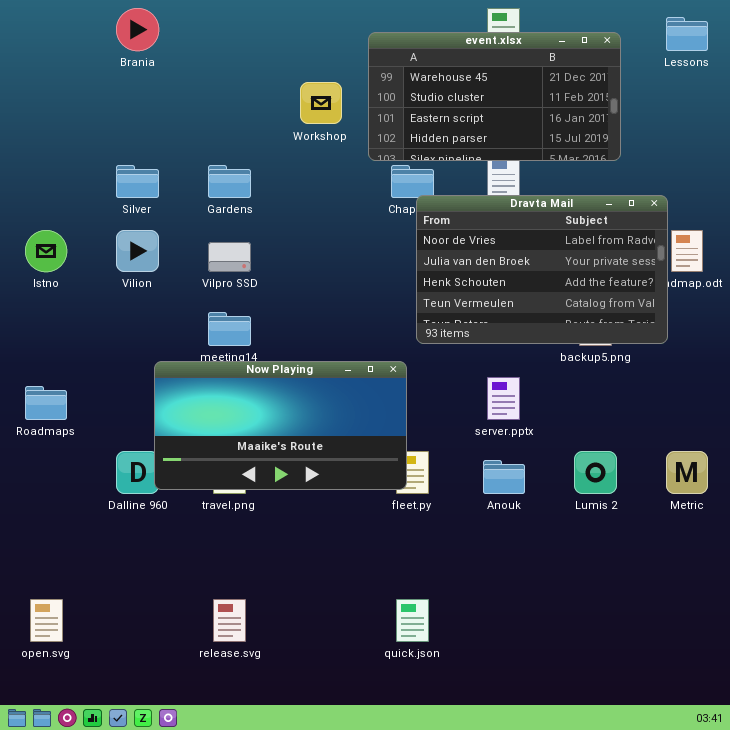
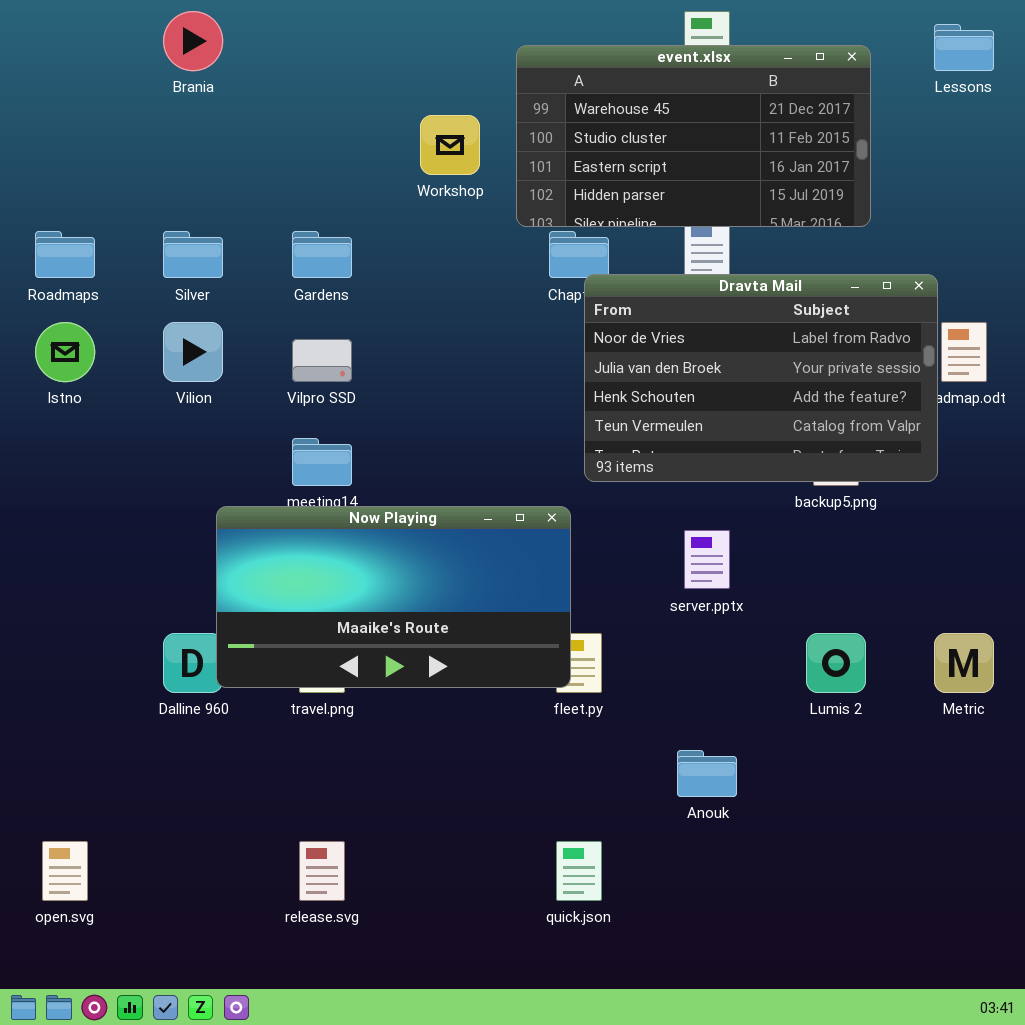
Roadmaps: [25,386,67,420] -> [35,231,95,278], moved
Anouk: [483,460,525,494] -> [677,750,737,797], moved

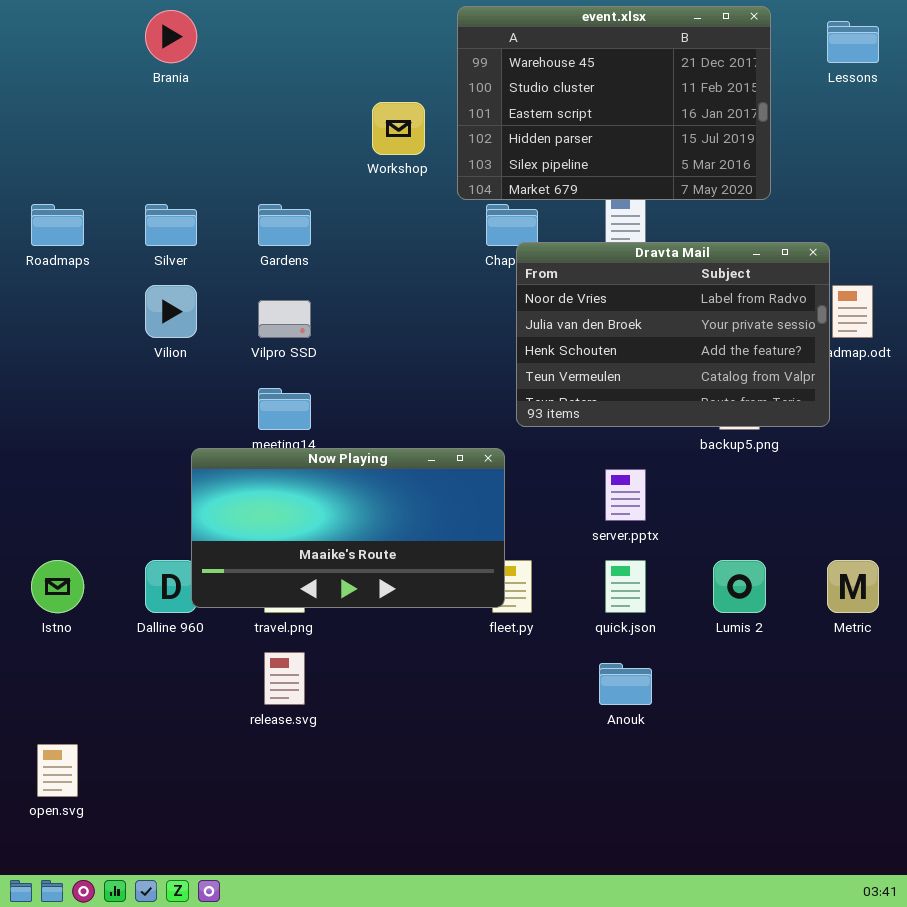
event.xlsx: [516,45,871,227] -> [457,6,771,200], resized
Istno: [35,322,95,382] -> [31,560,84,613], moved
release.svg: [299,841,345,901] -> [264,652,305,705], moved
quick.json: [556,841,602,901] -> [605,560,646,613], moved

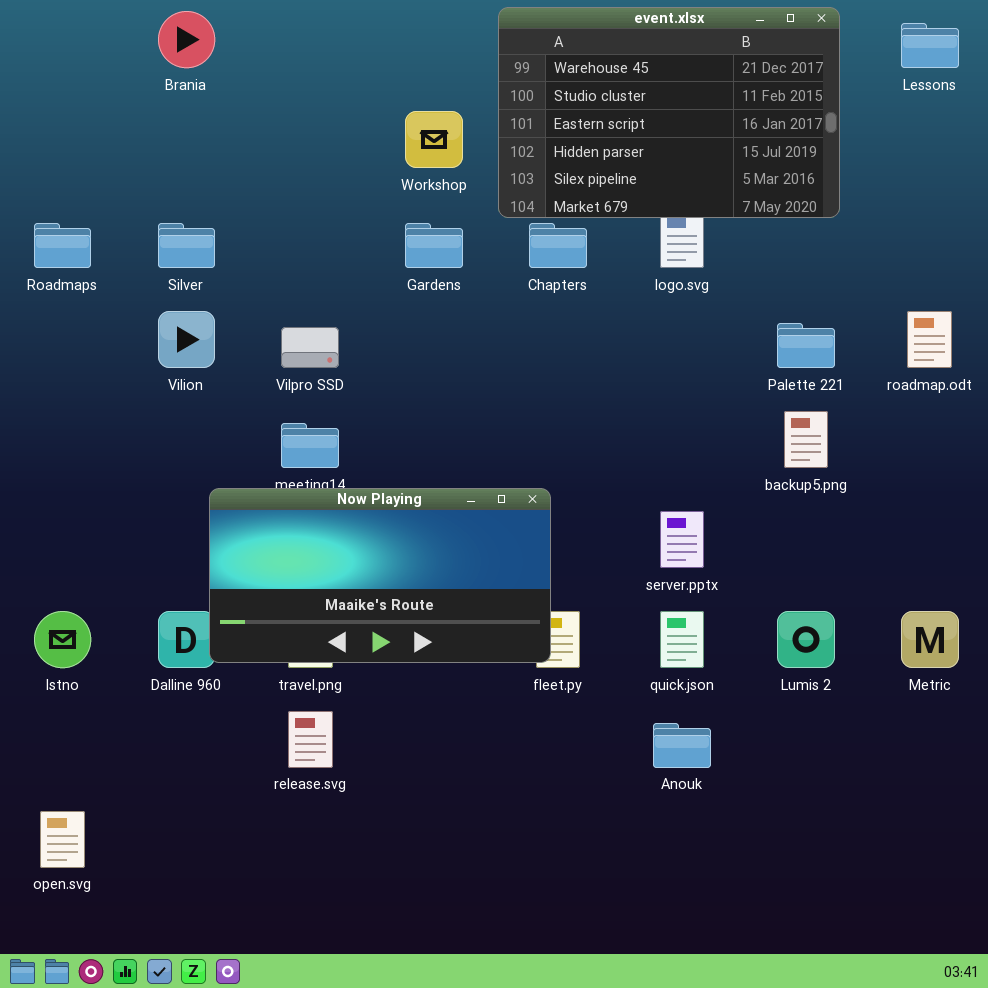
Gardens: [258,204,311,246] -> [405,223,463,268], moved
Dravta Mail: [516,242,830,427] -> none, closed

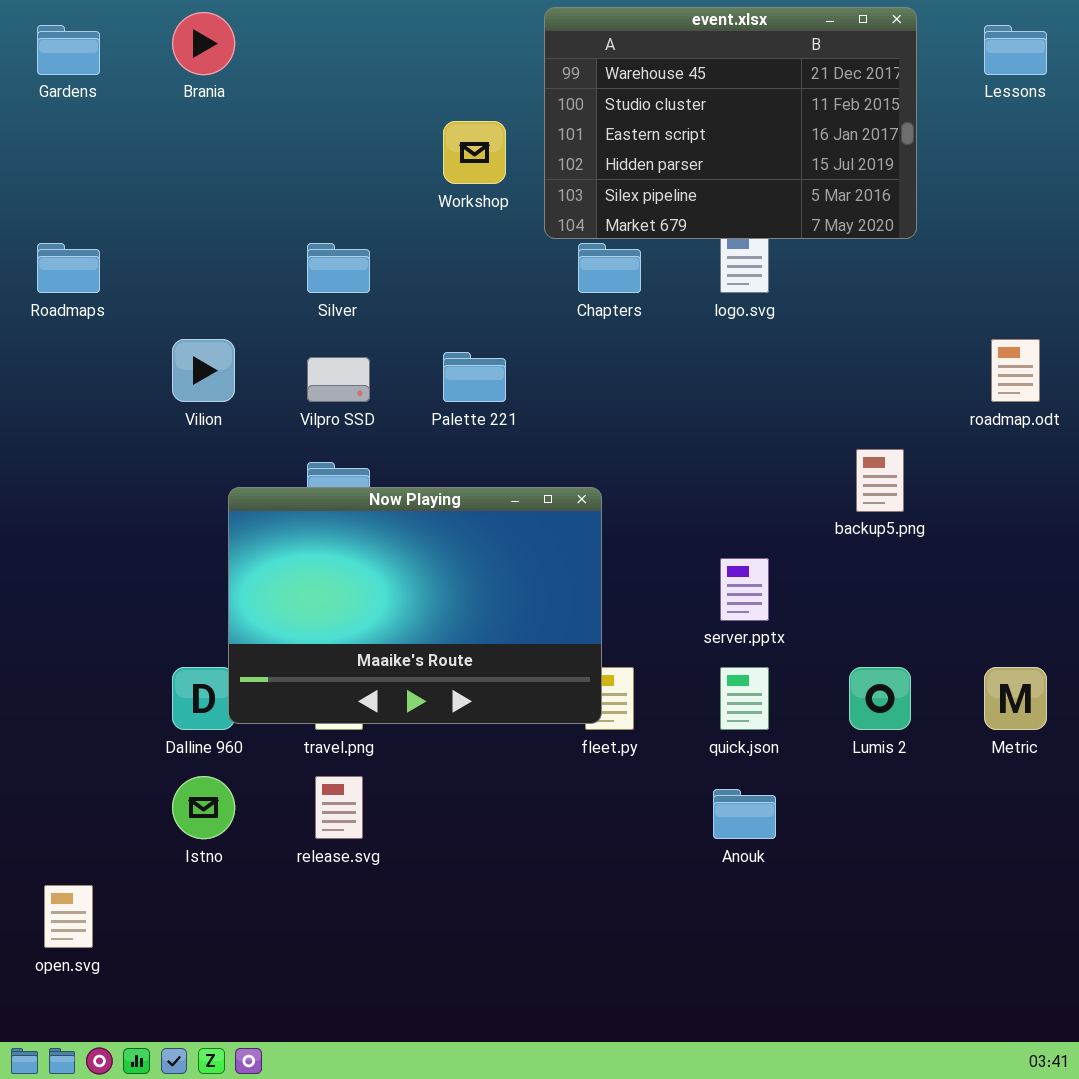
Silver: [158,223,215,268] -> [307,243,370,293], moved
Gardens: [405,223,463,268] -> [37,25,100,75], moved
Palette 221: [777,323,835,368] -> [443,352,506,402], moved
Now Playing: [209,488,551,663] -> [228,487,602,724], resized
Istno: [34,611,91,668] -> [172,776,235,839], moved

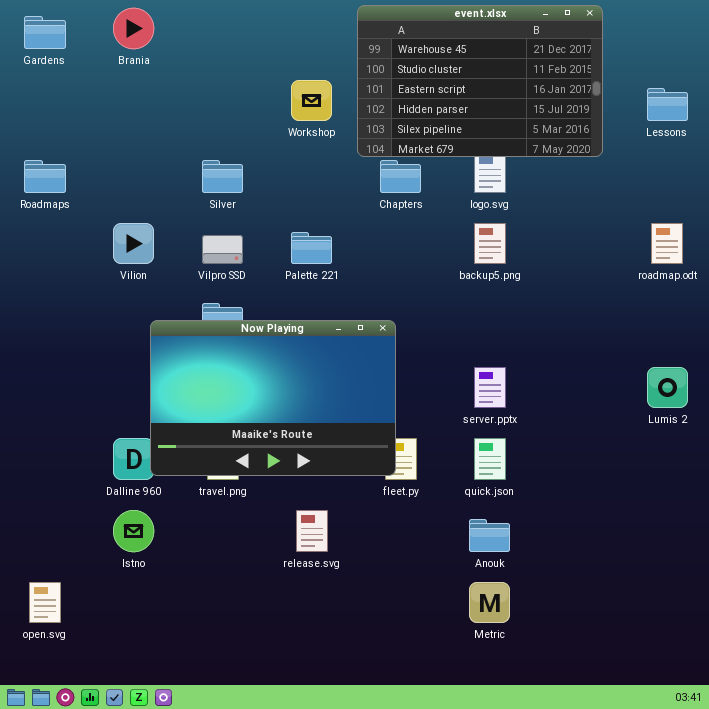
Lessons: [984,25,1047,75] -> [647,88,688,121], moved
backup5.png: [856,449,904,512] -> [474,223,506,264], moved
Lumis 2: [849,667,911,730] -> [647,367,688,408], moved
Metric: [984,667,1047,730] -> [469,582,510,623], moved
release.svg: [315,776,363,839] -> [296,510,328,552], moved

